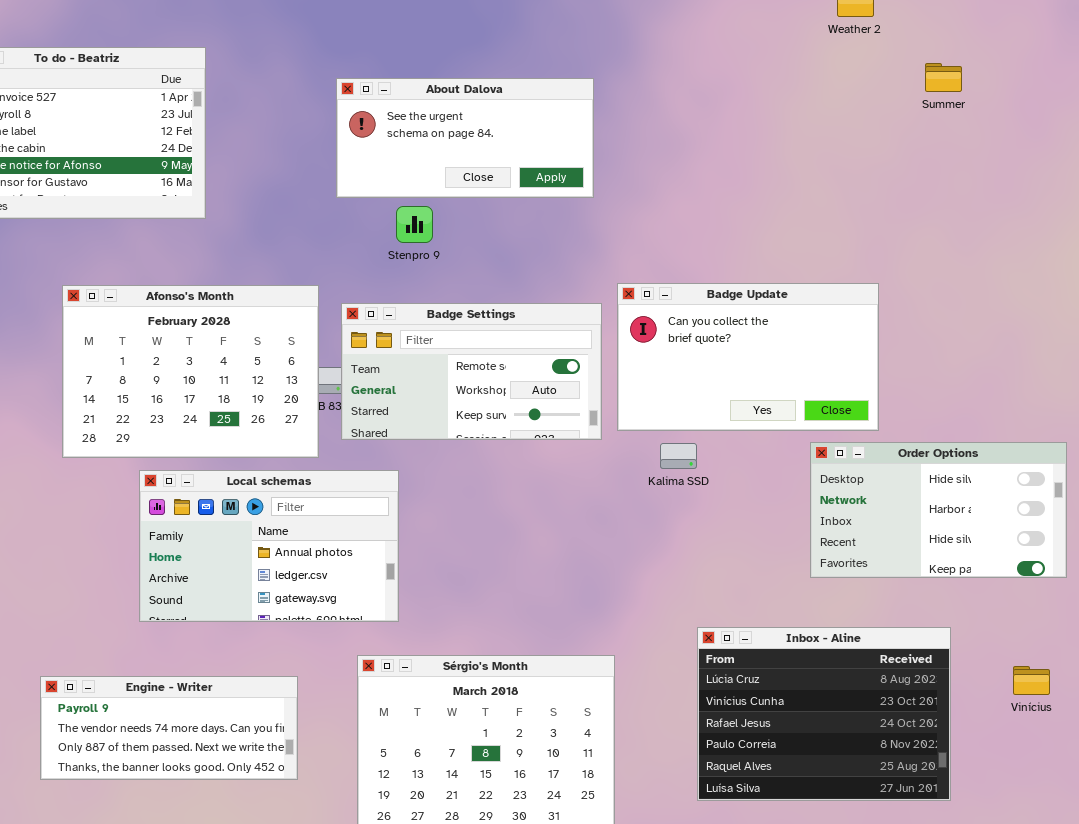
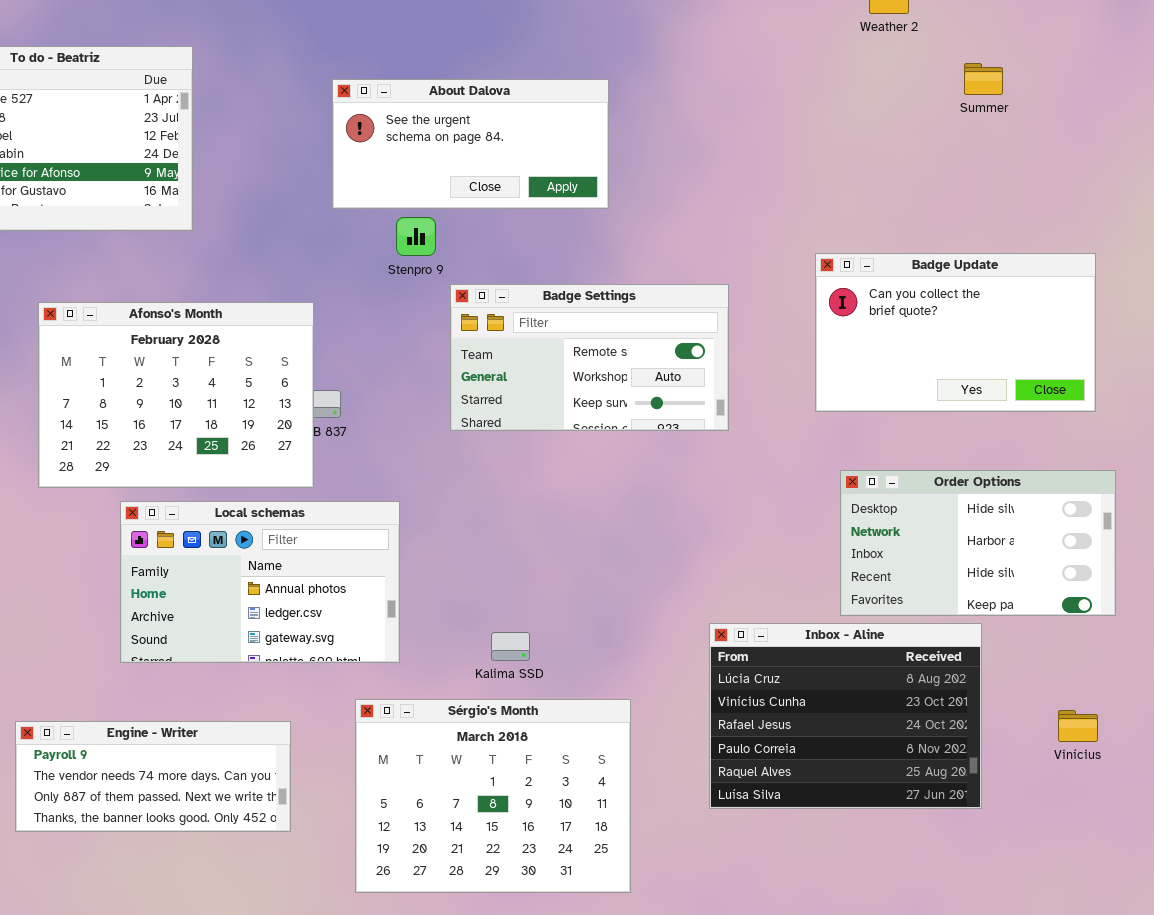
Badge Update: [617,283,879,431] -> [815,253,1096,412], moved
Badge Settings: [341,303,602,440] -> [450,284,729,431], moved
Kalima SSD: [660,443,697,469] -> [491,632,530,661], moved
Inbox - Aline: [697,627,951,801] -> [709,623,982,809], moved

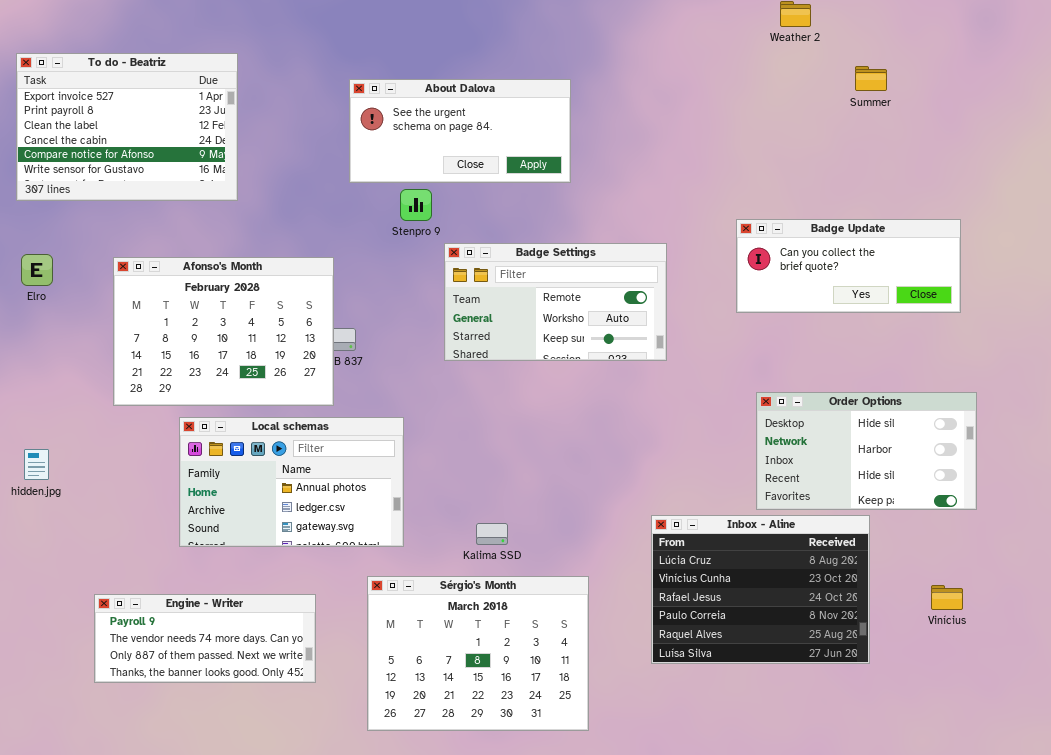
Badge Update: [815,253,1096,412] -> [736,219,961,313], resized

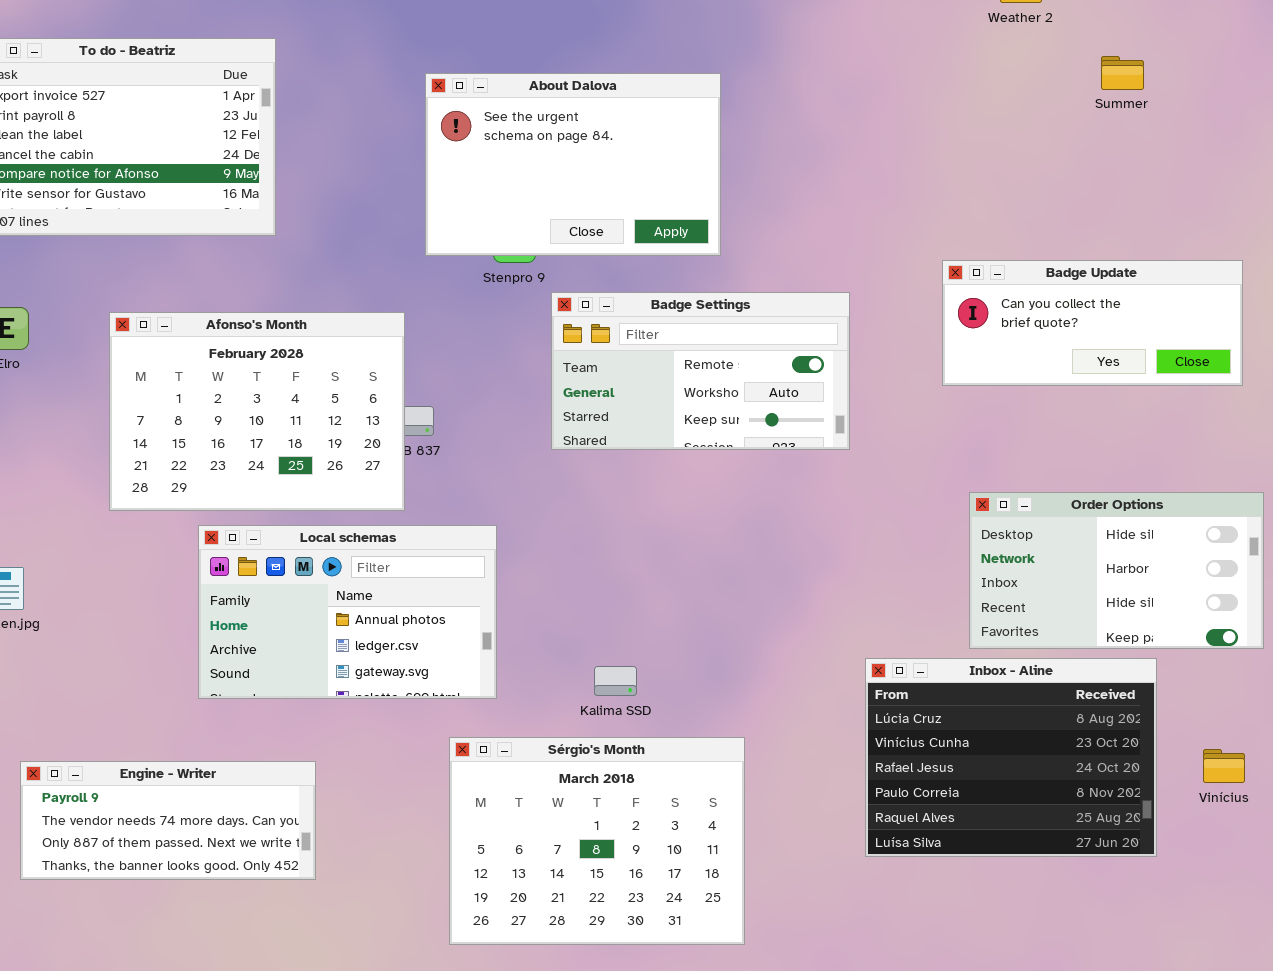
About Dalova: [349,79,571,183] -> [425,73,721,256], resized
Inbox - Aline: [651,515,870,664] -> [865,658,1157,857], moved
Engine - Writer: [94,594,316,683] -> [20,761,316,880], moved

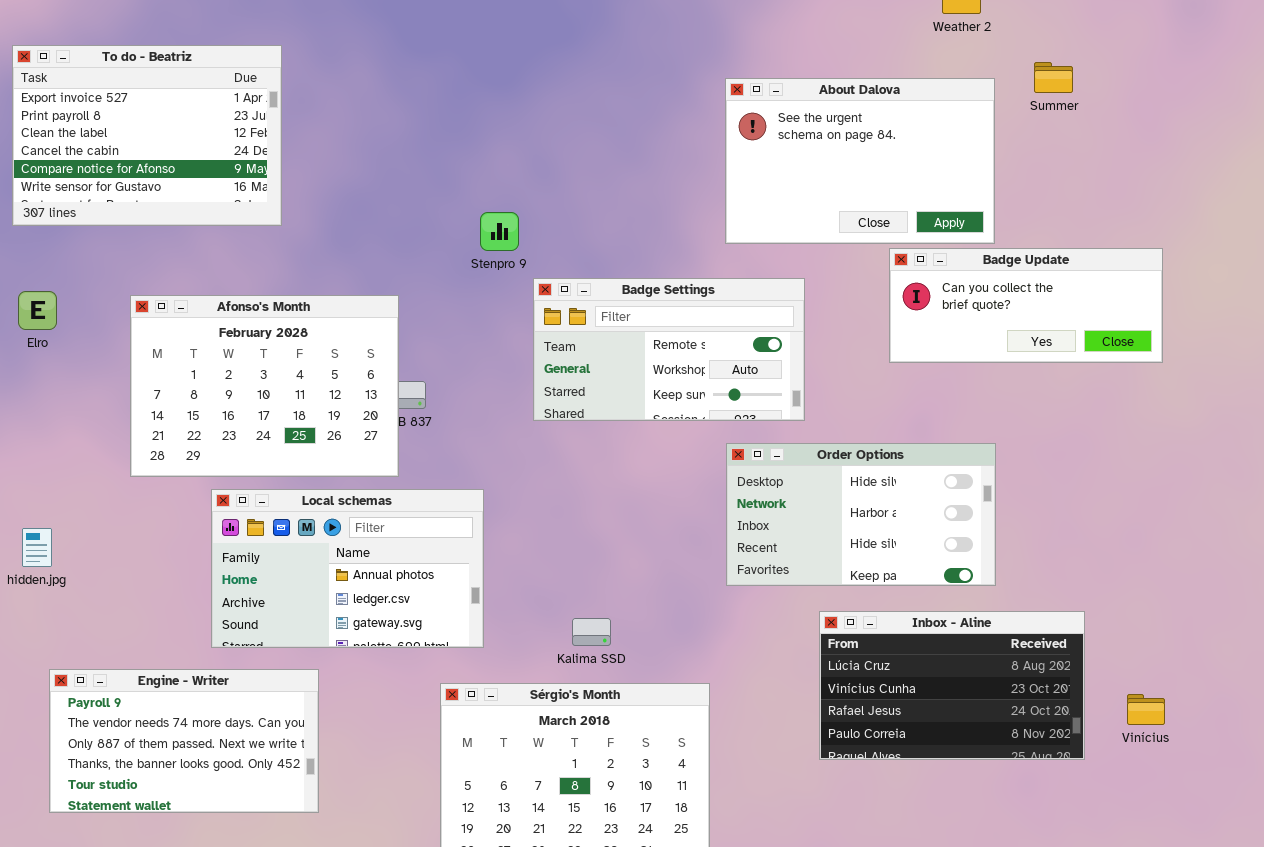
About Dalova: [425,73,721,256] -> [725,78,995,244], moved
Order Options: [969,492,1264,649] -> [726,443,996,586], moved
Inbox - Aline: [865,658,1157,857] -> [819,611,1085,760], resized
Engine - Writer: [20,761,316,880] -> [49,669,319,813], resized

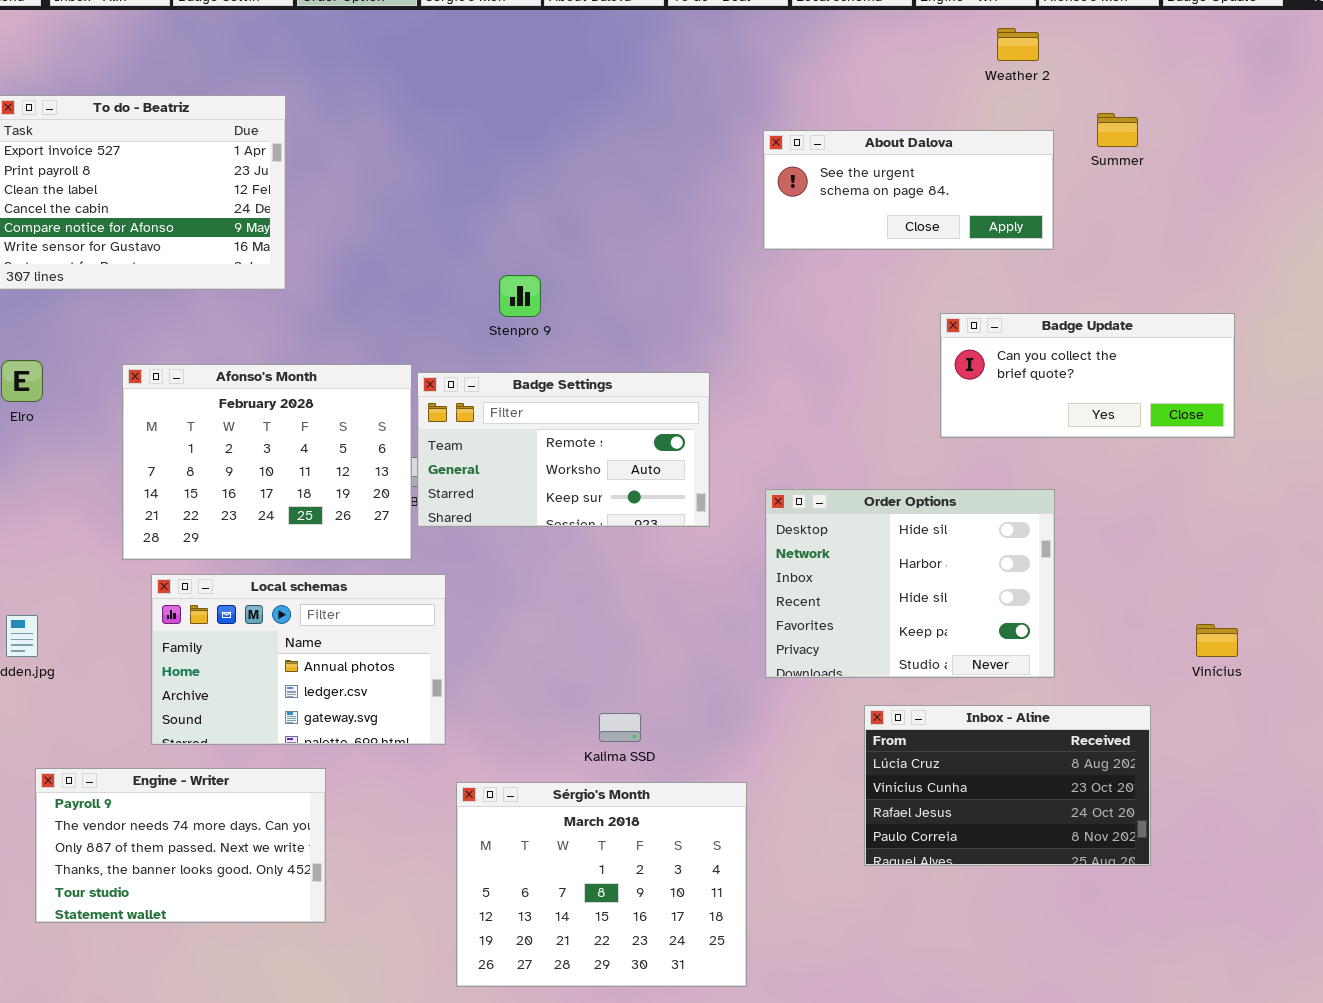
About Dalova: [725,78,995,244] -> [763,130,1054,250], resized
Badge Settings: [533,278,805,421] -> [417,372,710,527], moved
Order Options: [726,443,996,586] -> [765,489,1055,678], resized
Local schemas: [211,489,484,648] -> [151,574,446,745], moved
Vinícius: [1127,694,1165,725] -> [1196,624,1238,657], moved

